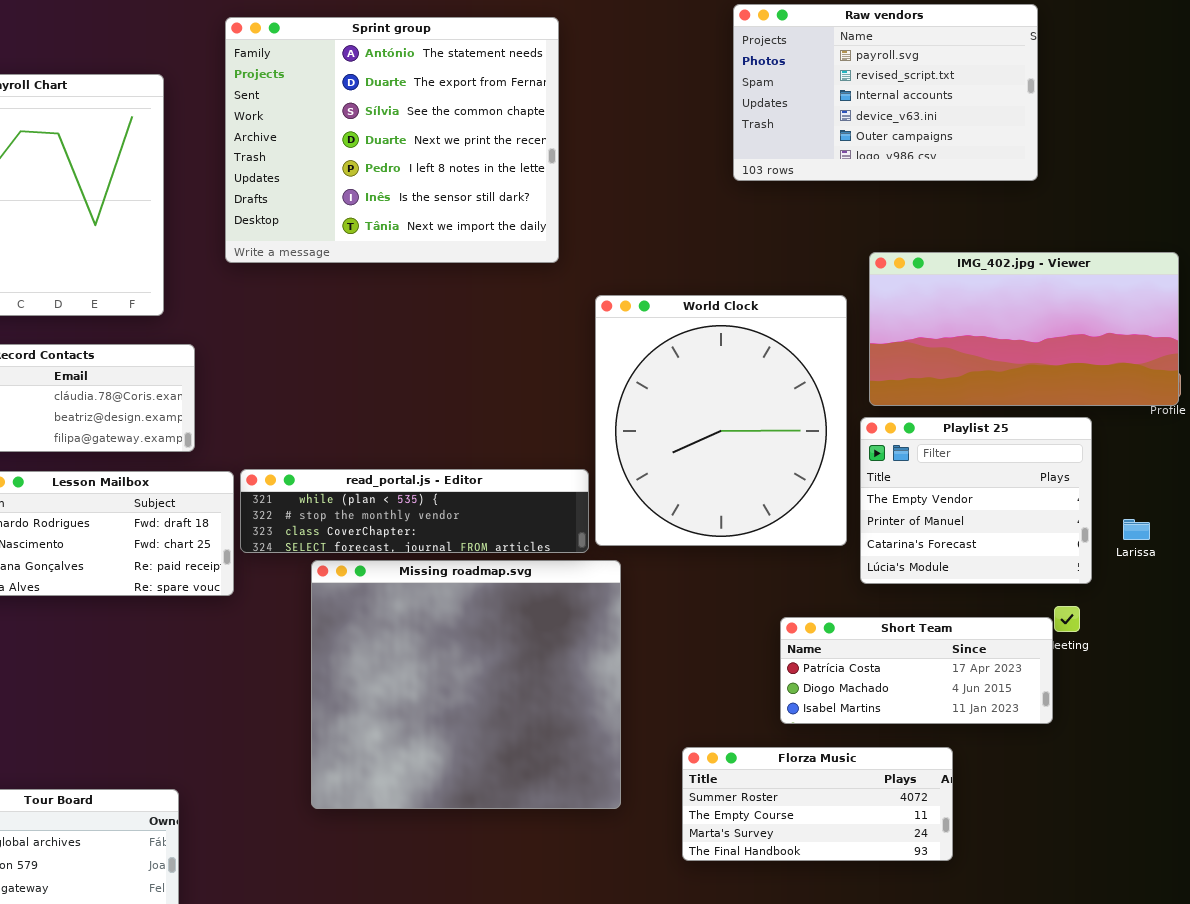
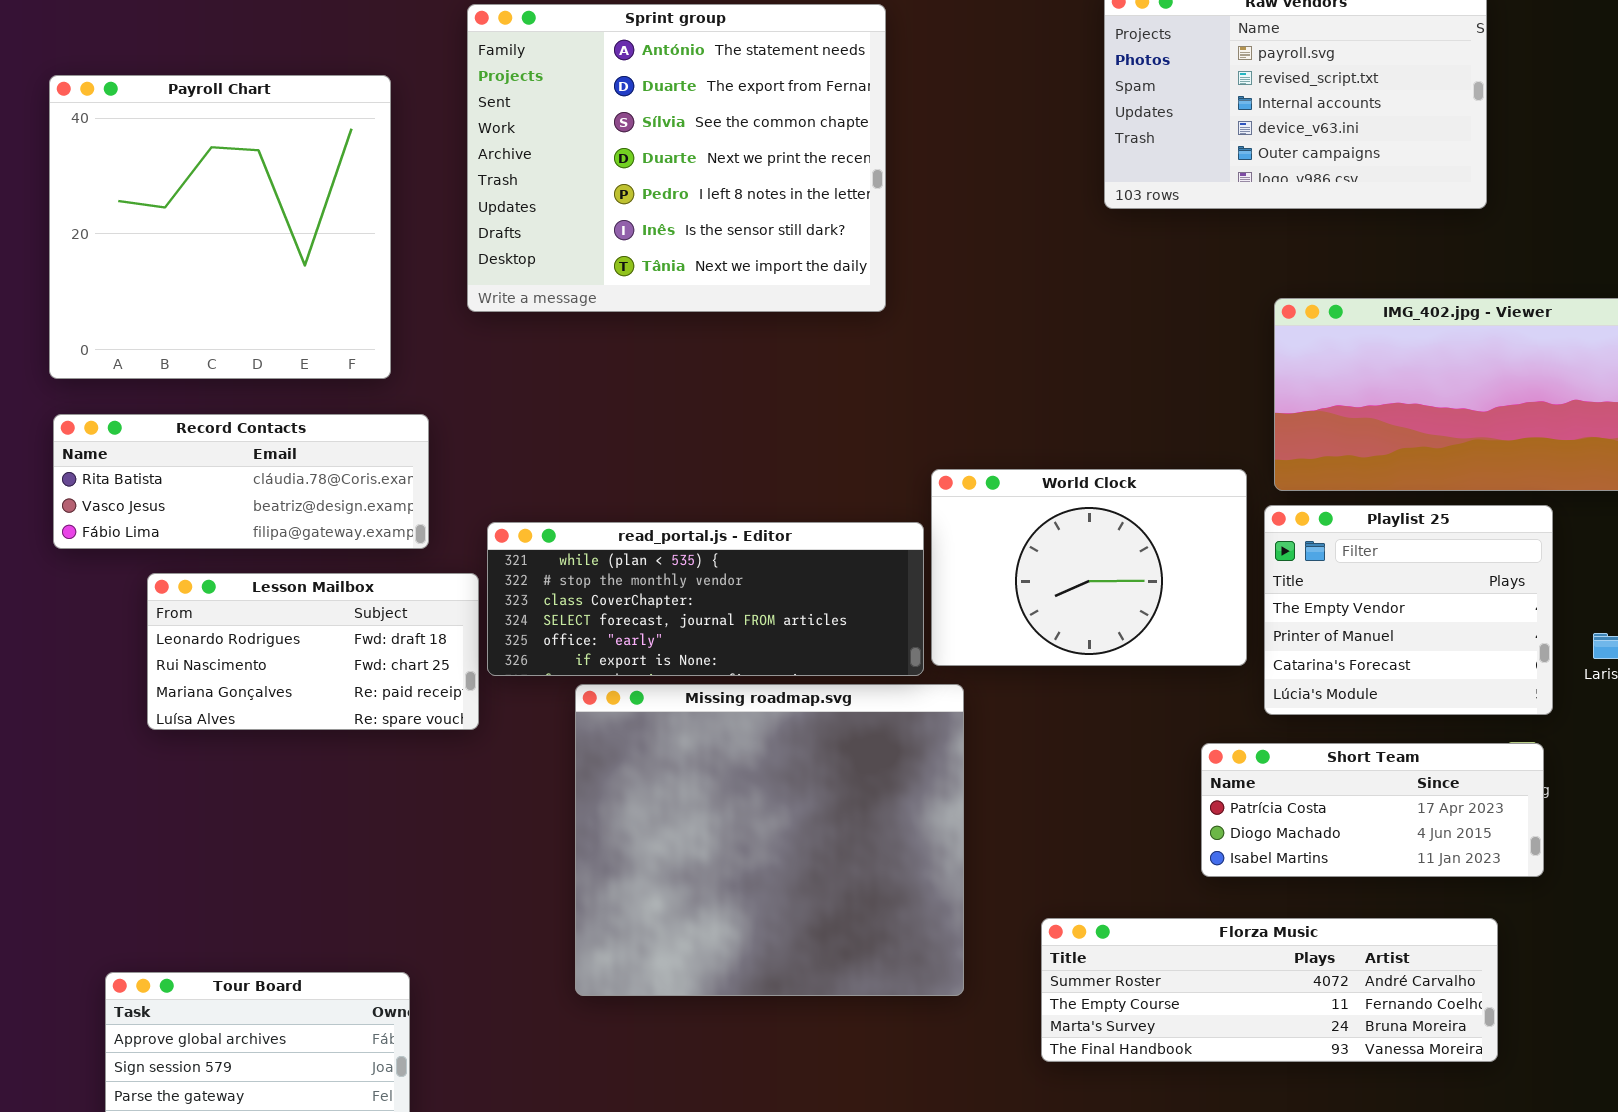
World Clock: [595,295,847,546] -> [931,469,1247,666], resized
read_portal.js - Editor: [240,469,589,553] -> [487,522,924,676], resized
Short Team: [780,617,1053,724] -> [1201,743,1544,877], moved
Florza Music: [682,747,953,861] -> [1041,918,1498,1062], resized

